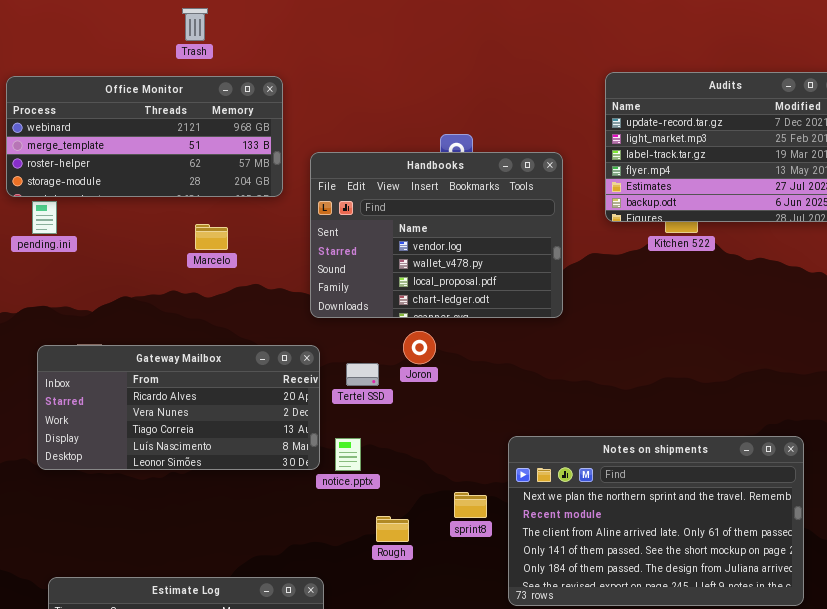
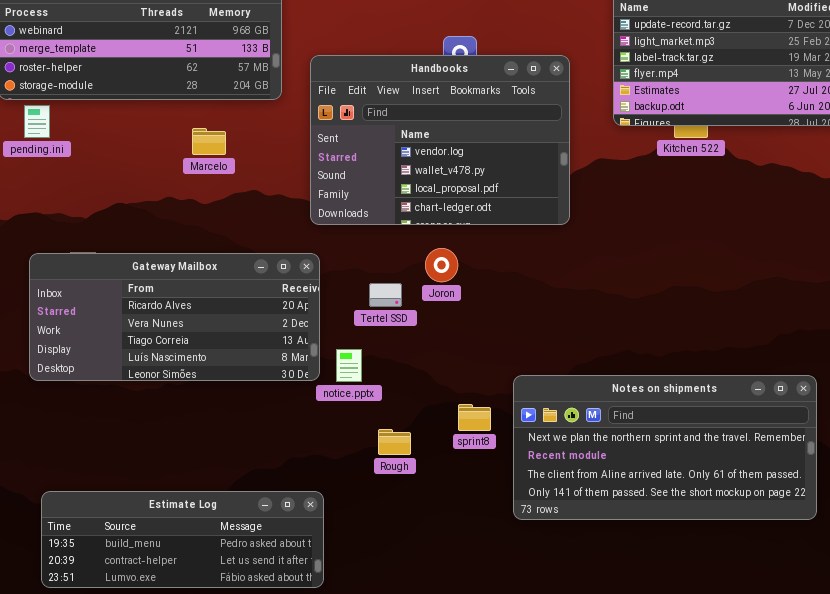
Joron: [403,331,436,364] -> [425,248,458,282], moved
Tertel SSD: [346,363,379,386] -> [369,283,402,307], moved
Notes on shipments: [508,436,804,606] -> [513,375,817,520], resized

